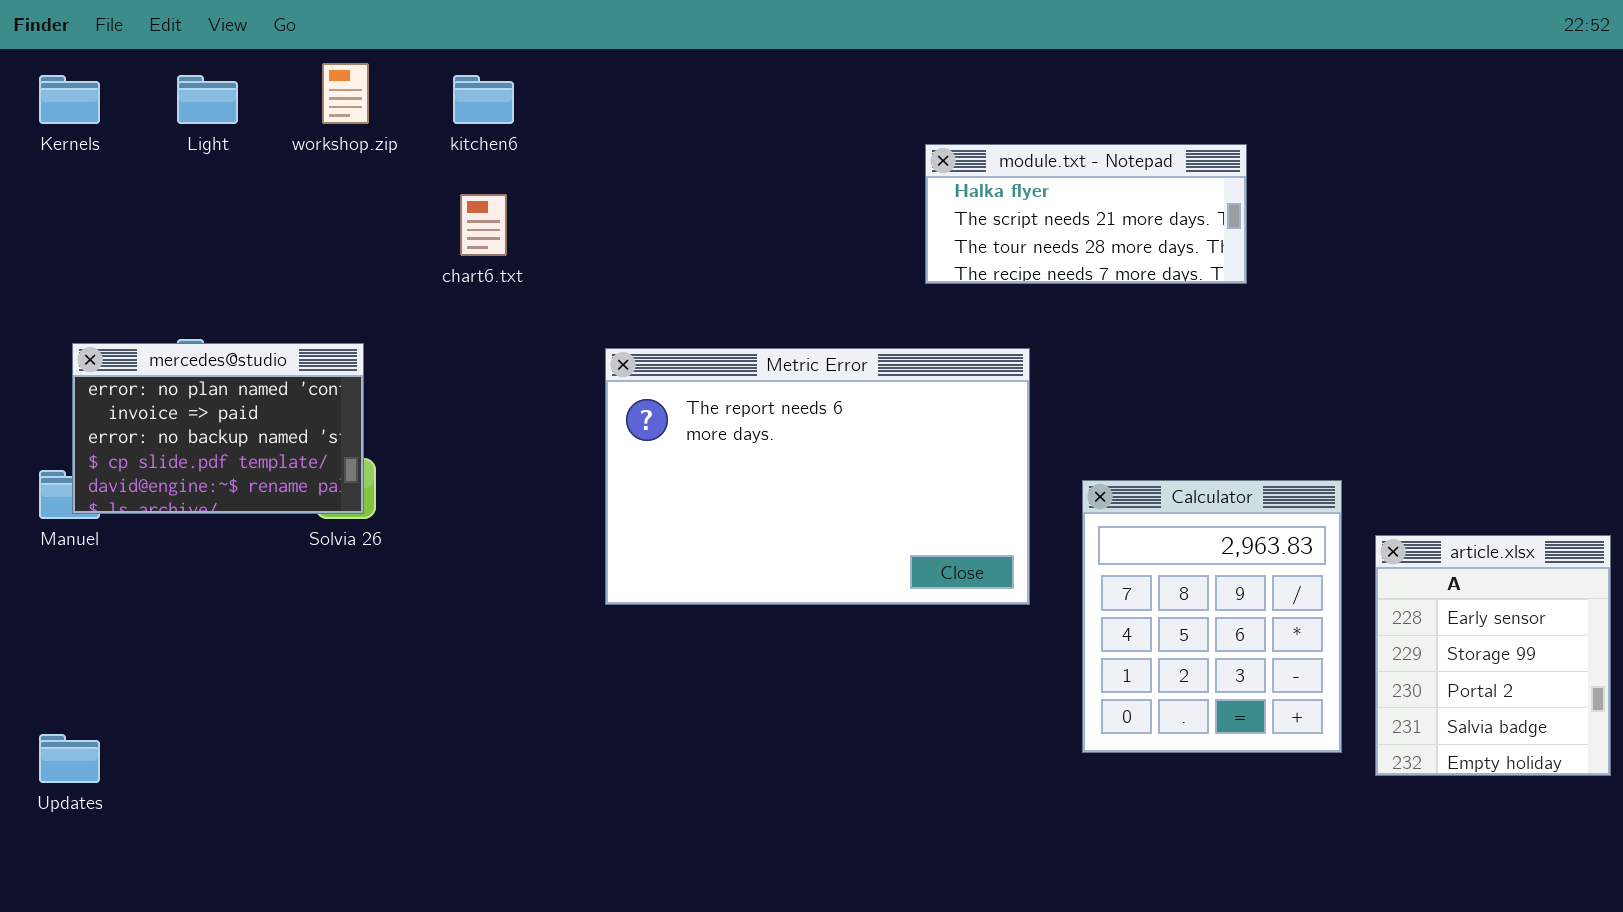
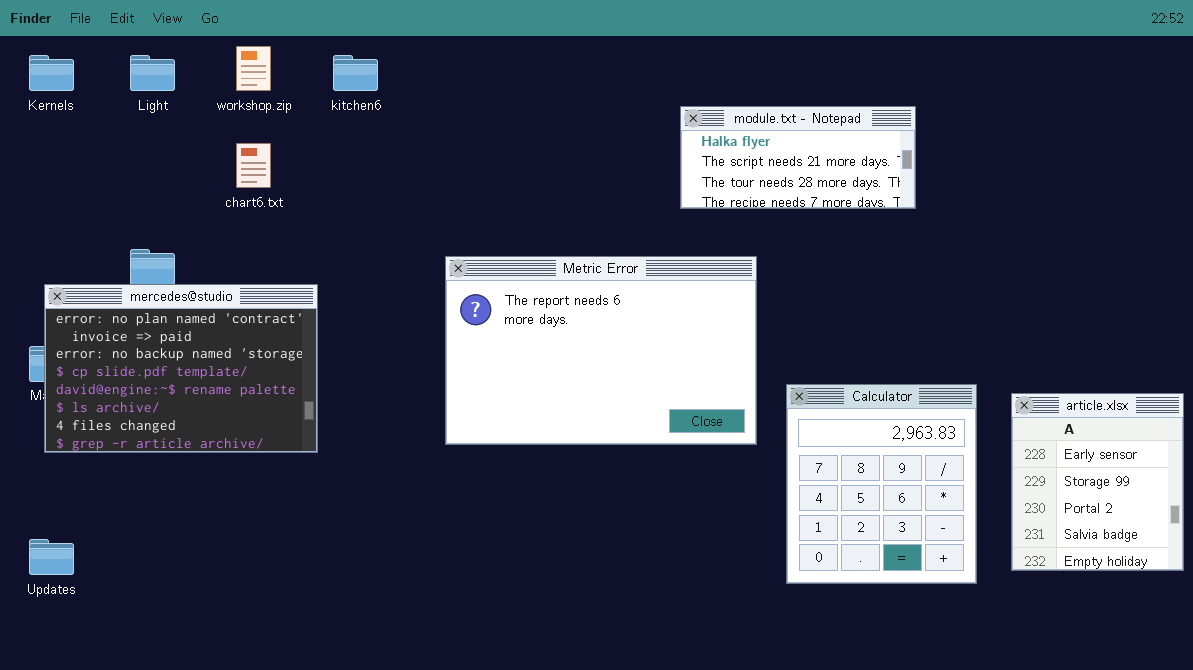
chart6.txt: [460,194,507,256] -> [236,143,271,188], moved
mercedes@studio: [72,343,364,514] -> [44,284,318,453], moved, resized
Calculator: [1082,480,1342,753] -> [786,384,977,584], moved

